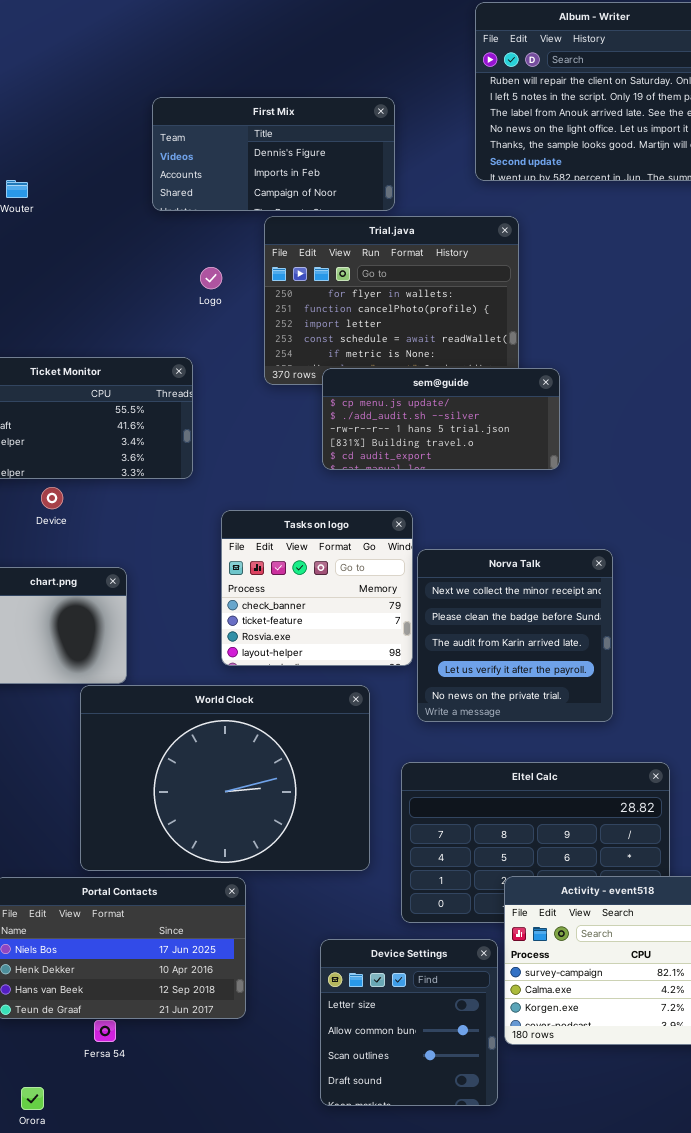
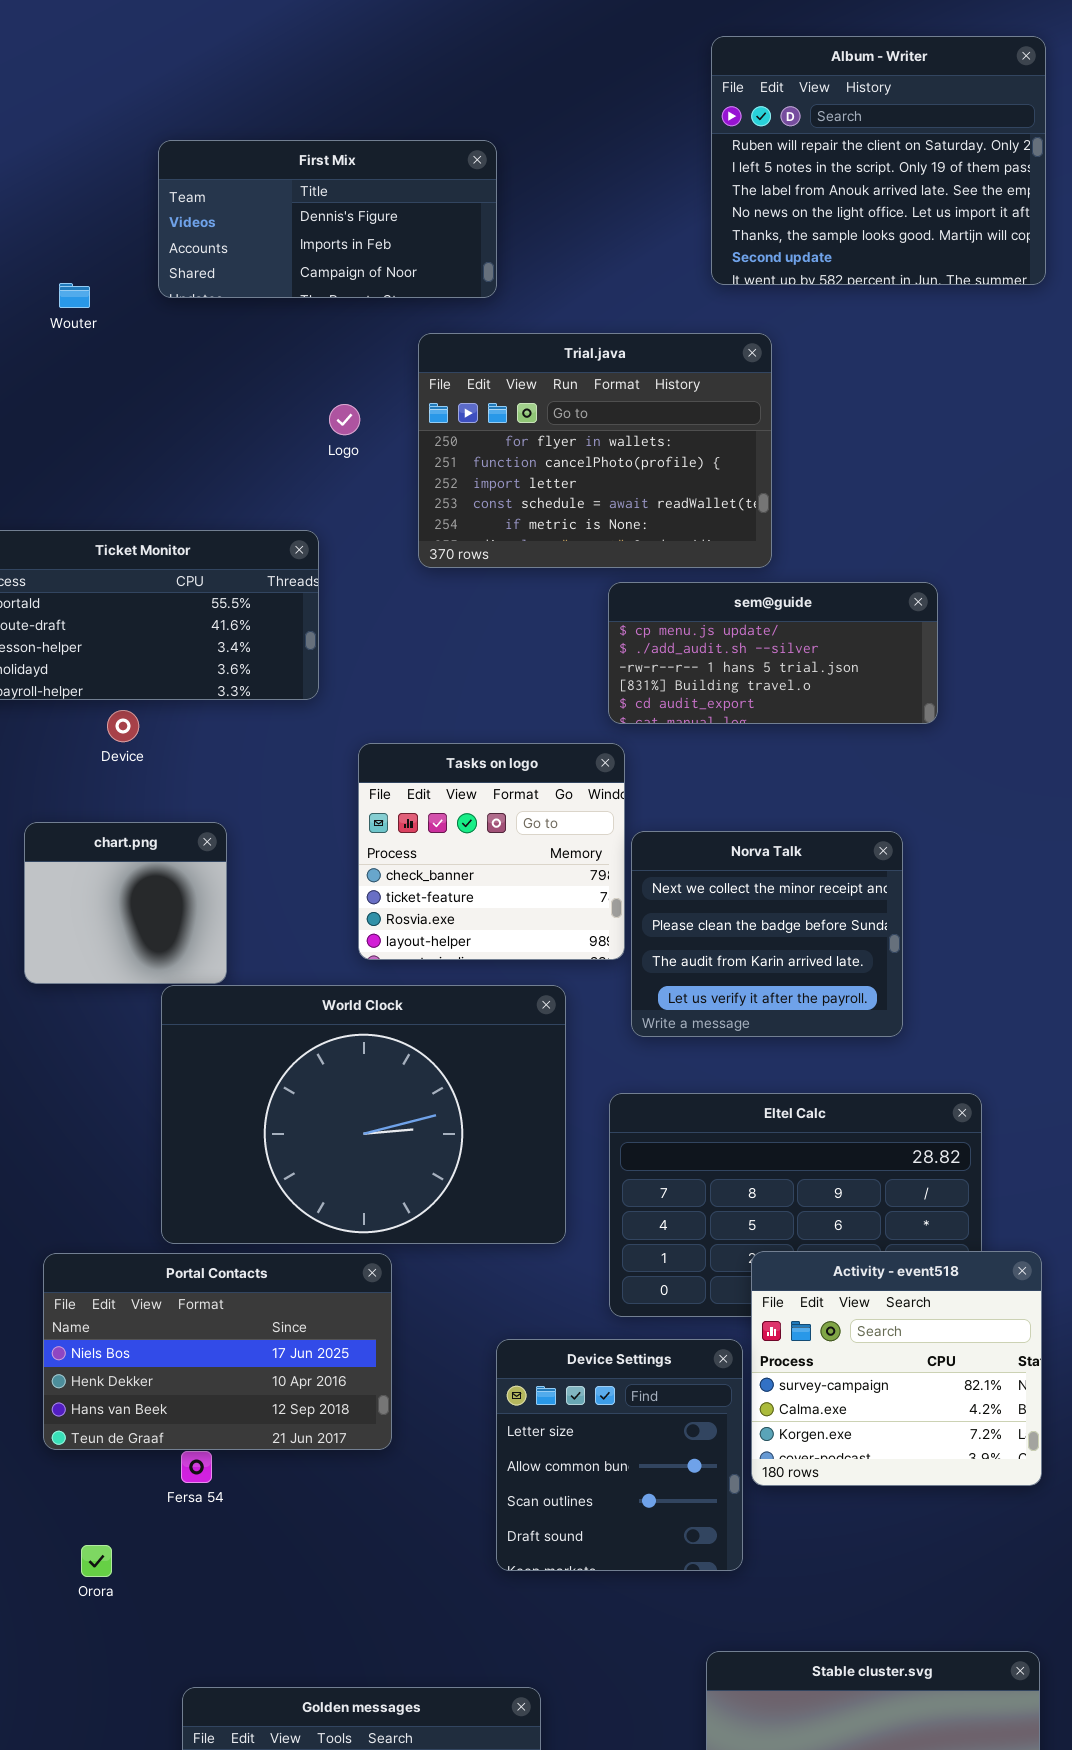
First Mix: [152,97,395,211] -> [158,140,497,298], moved
sem@guide: [322,368,560,470] -> [608,582,938,724], moved
Norva Talk: [417,549,613,722] -> [631,831,903,1037], resized

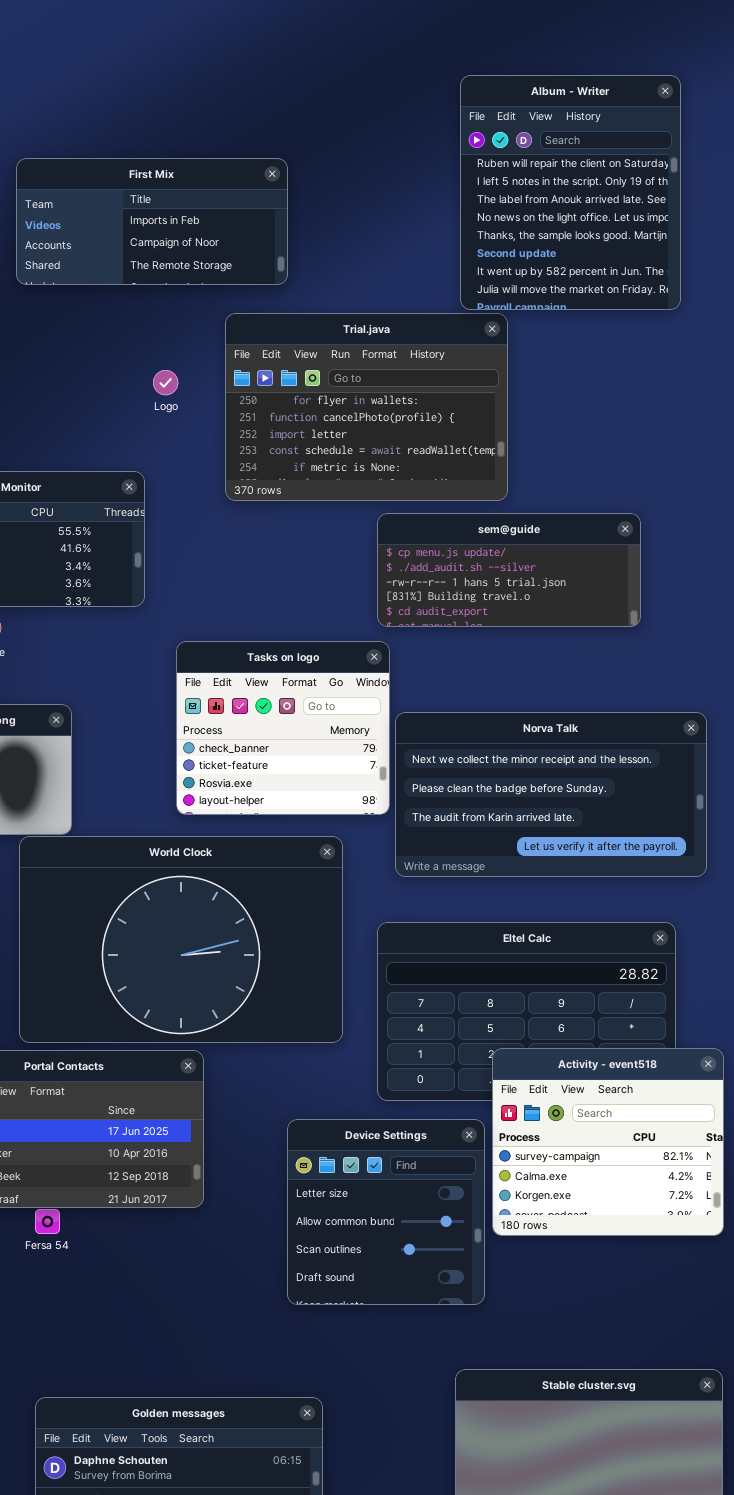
Album - Writer: [711,36,1046,285] -> [460,75,681,310], resized
First Mix: [158,140,497,298] -> [16,158,288,285], scrolled down 1 row
Norva Talk: [631,831,903,1037] -> [395,712,707,877], resized

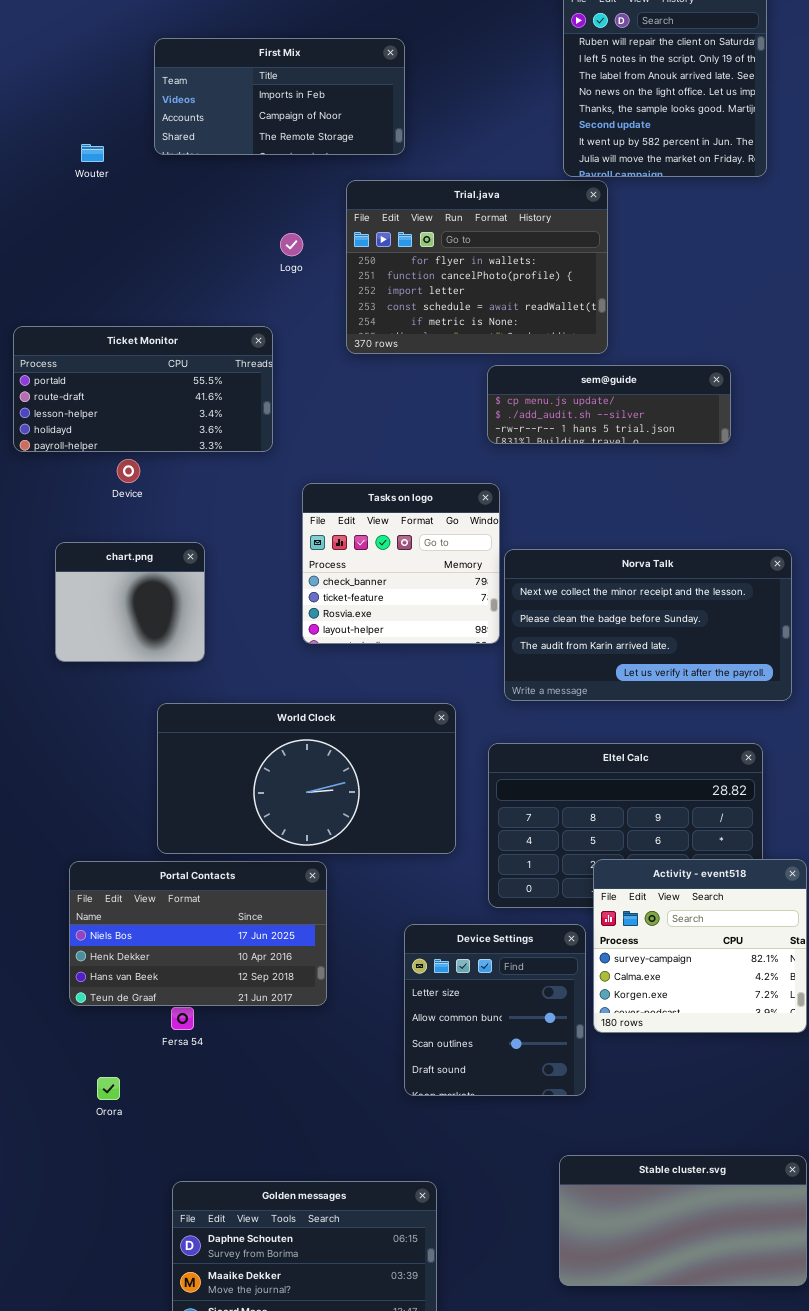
sem@guide: [377,513,641,627] -> [487,365,731,444], resized
World Clock: [19,836,343,1043] -> [157,703,456,854], resized

